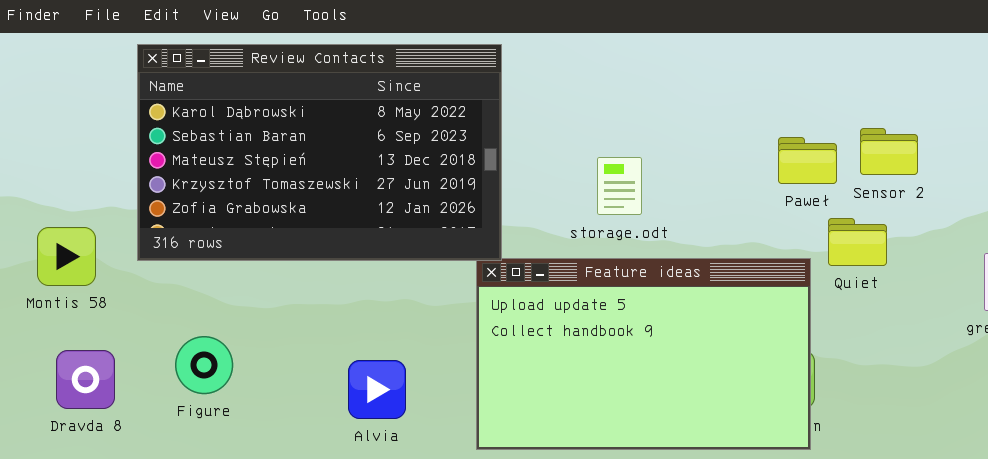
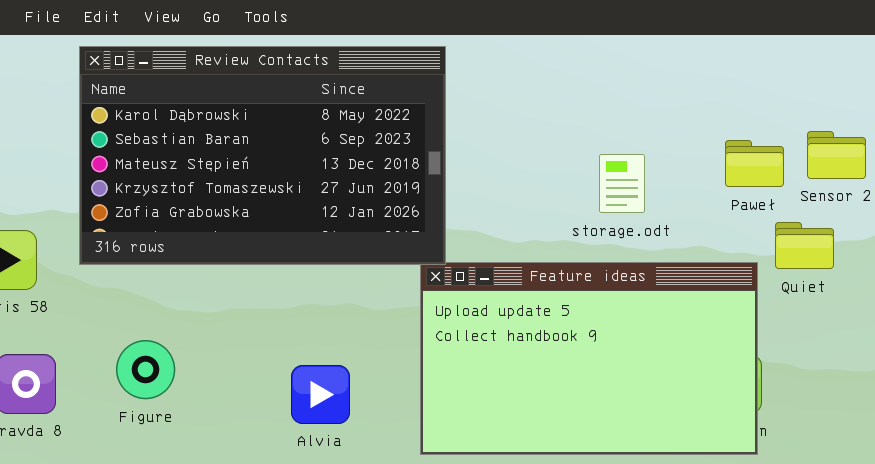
storage.odt: [597,157,642,215] -> [599,154,645,213], moved

